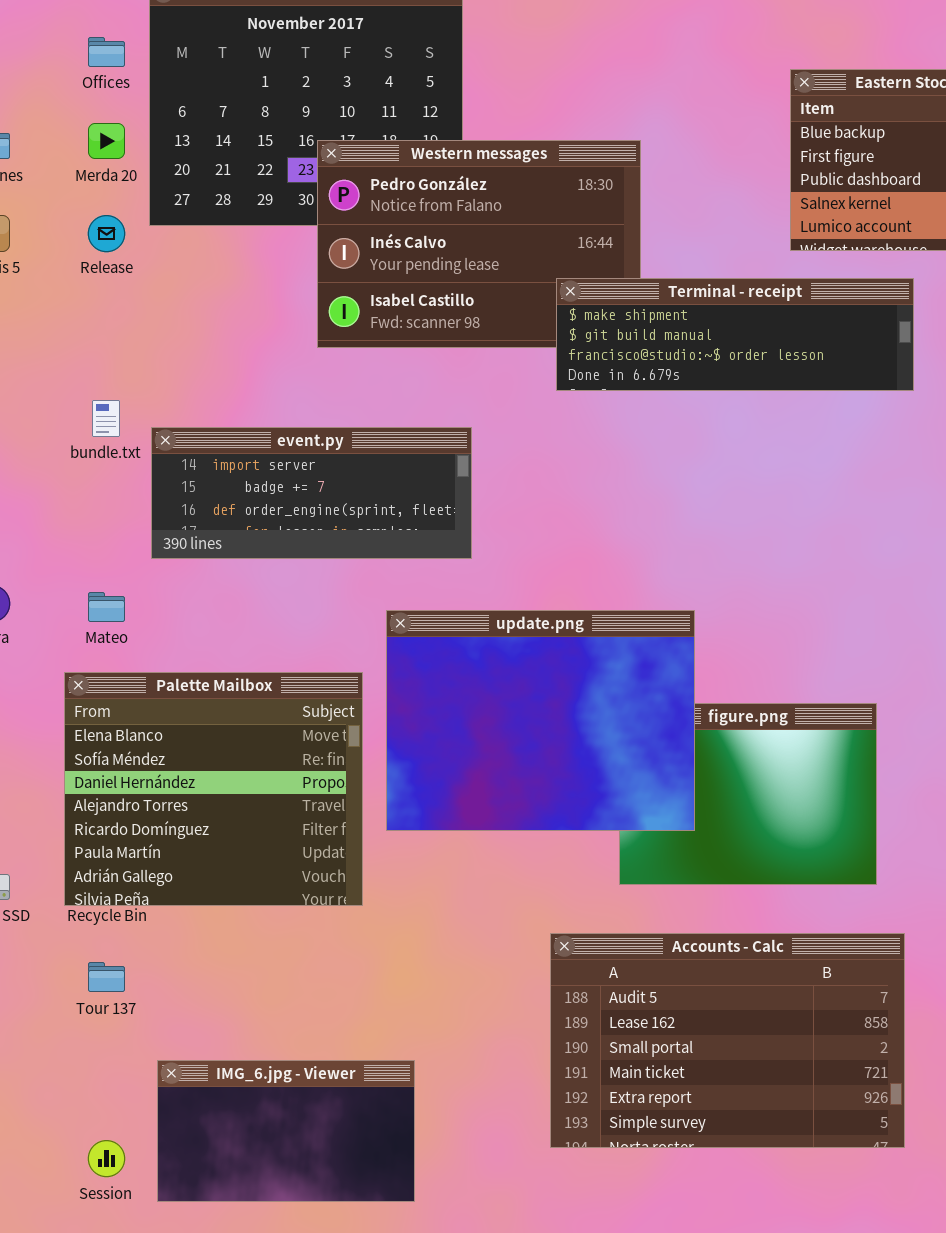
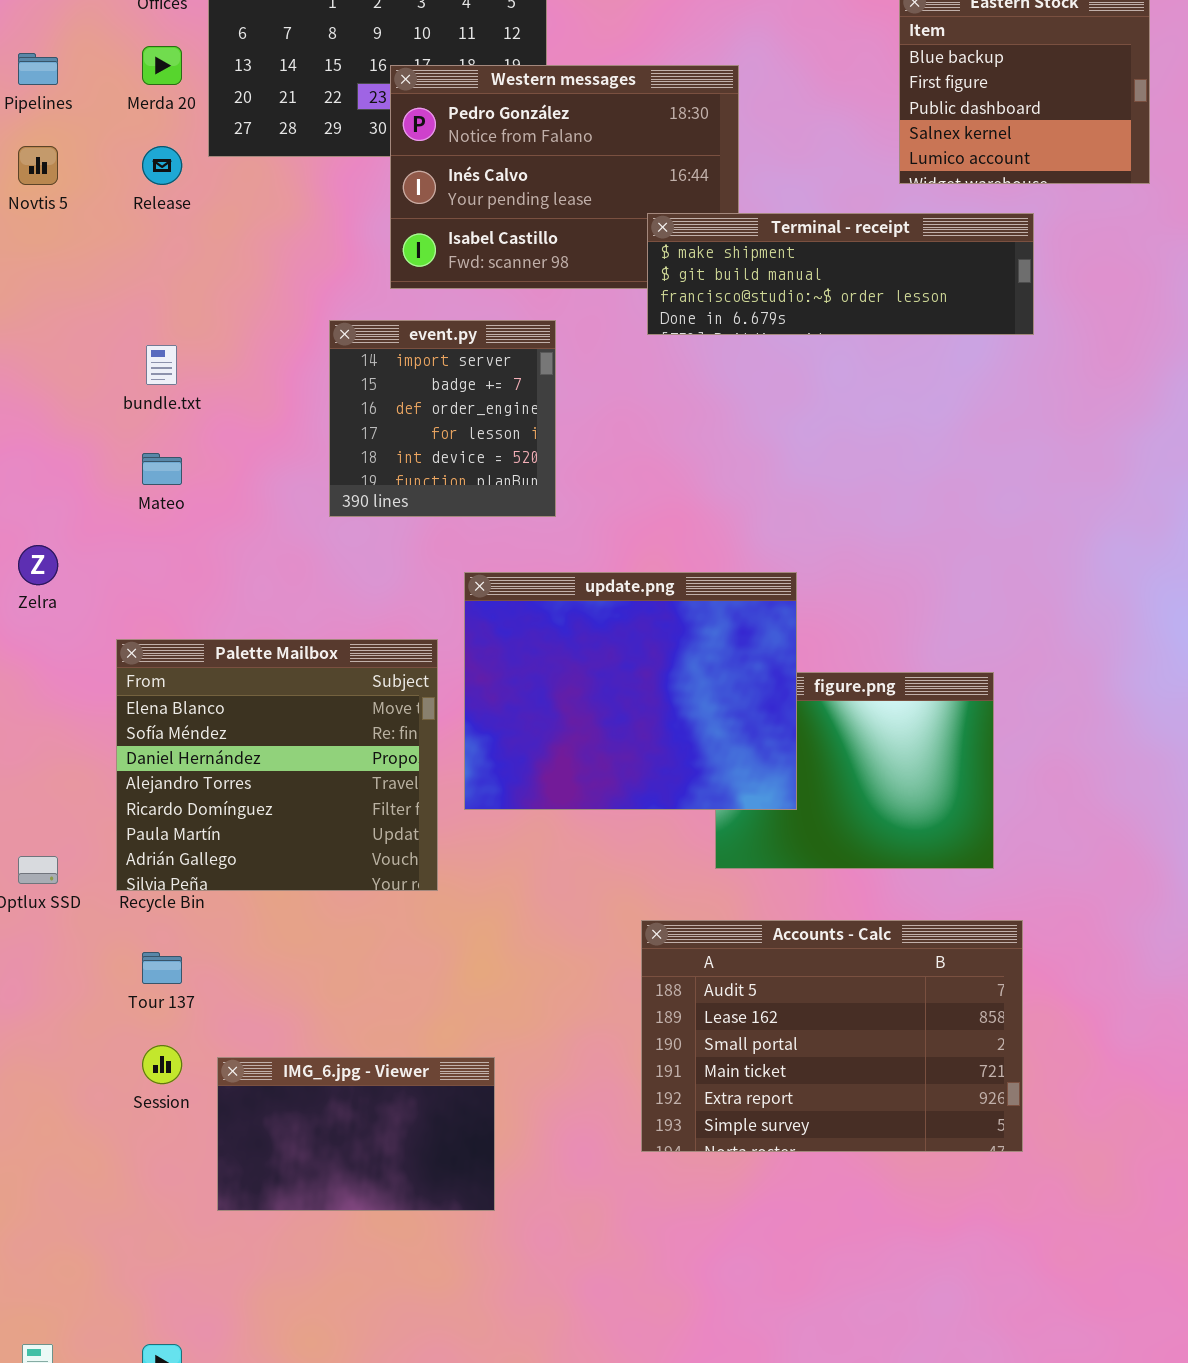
event.py: [151,427,472,559] -> [329,320,556,517], resized
Mateo: [88,592,125,622] -> [142,453,182,485], moved
Session: [88,1140,125,1177] -> [142,1045,182,1084], moved

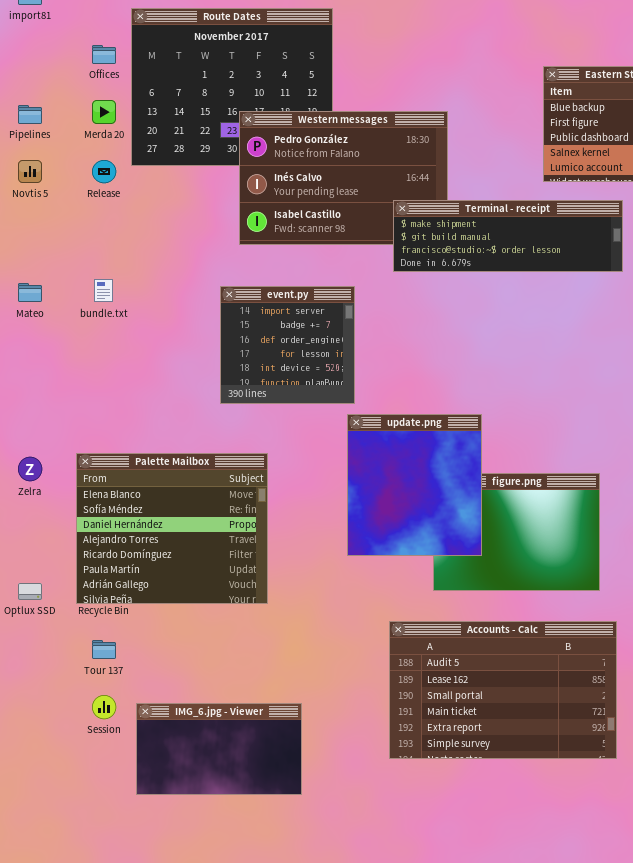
event.py: [329,320,556,517] -> [220,286,355,404], moved
Mateo: [142,453,182,485] -> [18,283,42,302], moved
Zelra: [18,545,58,585] -> [18,457,42,481], moved
update.png: [464,572,797,810] -> [347,414,482,556], resized

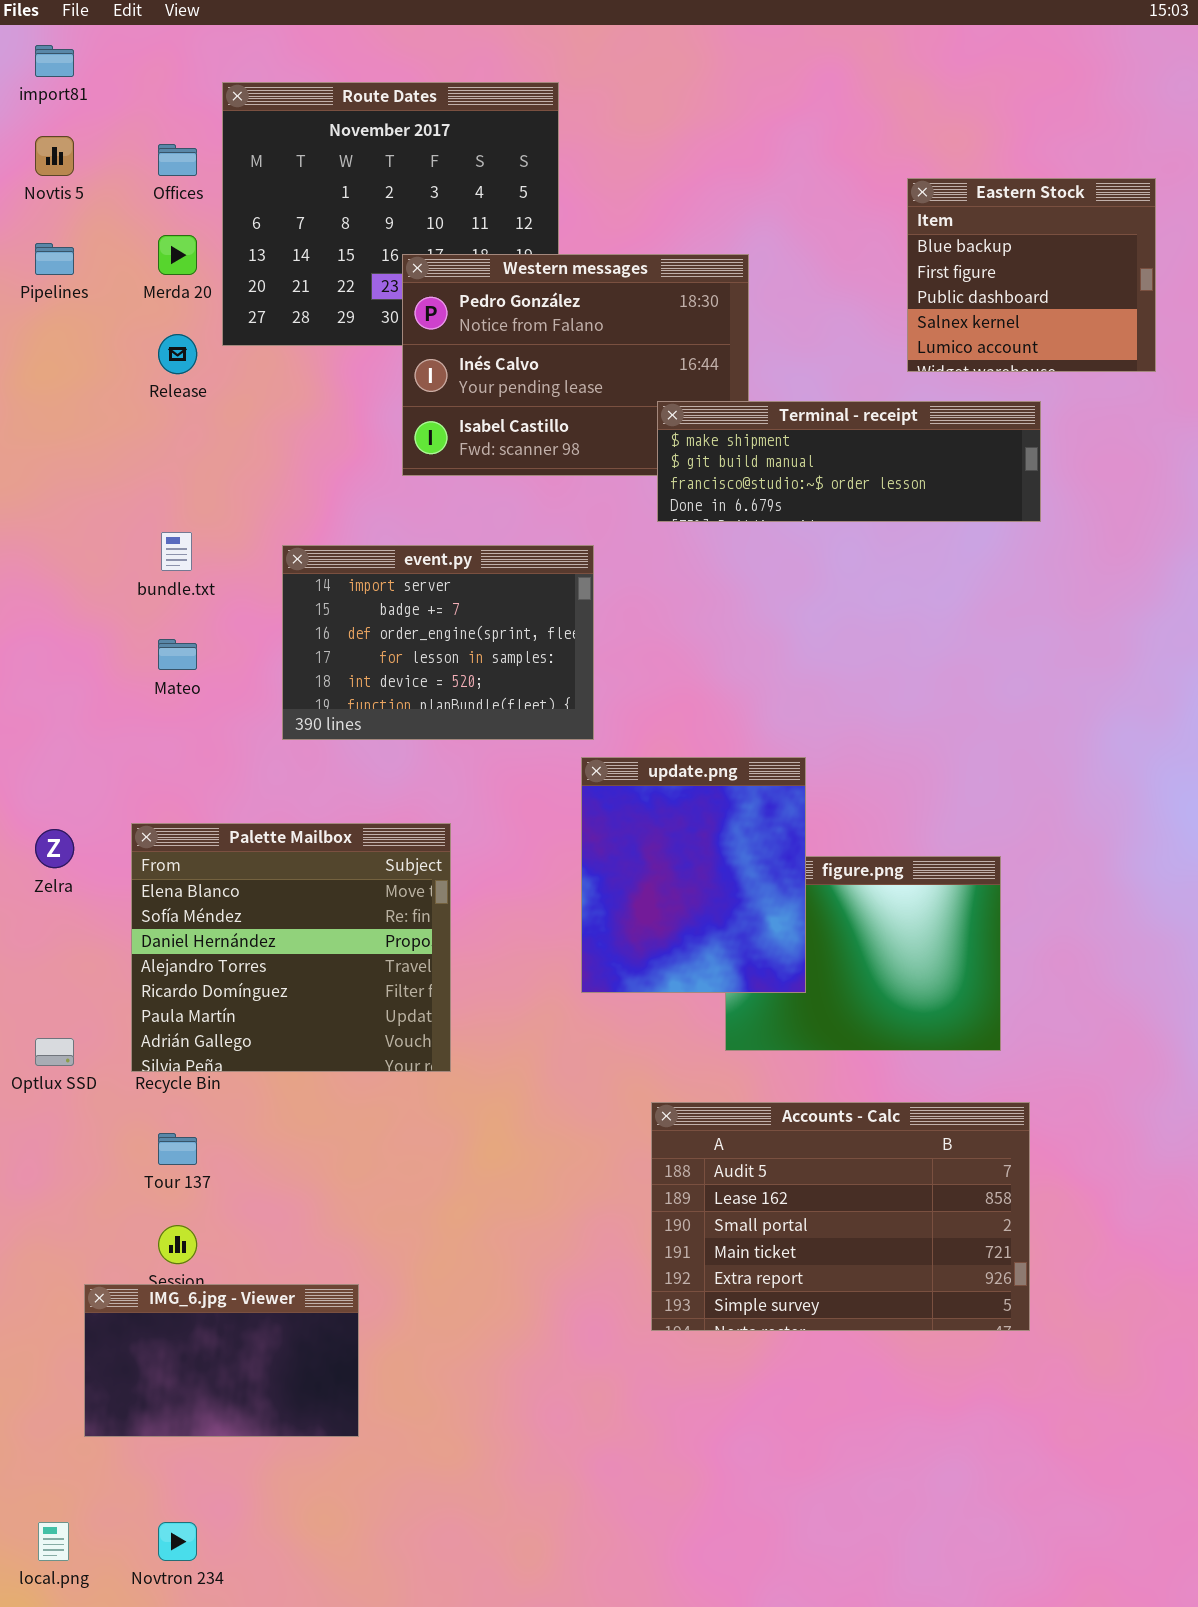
Novtis 5: [18,160,42,183] -> [35,136,74,176], moved
Mateo: [18,283,42,302] -> [158,639,197,670], moved
event.py: [220,286,355,404] -> [282,545,594,740], resized
IMG_6.jpg - Viewer: [136,703,302,795] -> [84,1284,359,1437], moved

